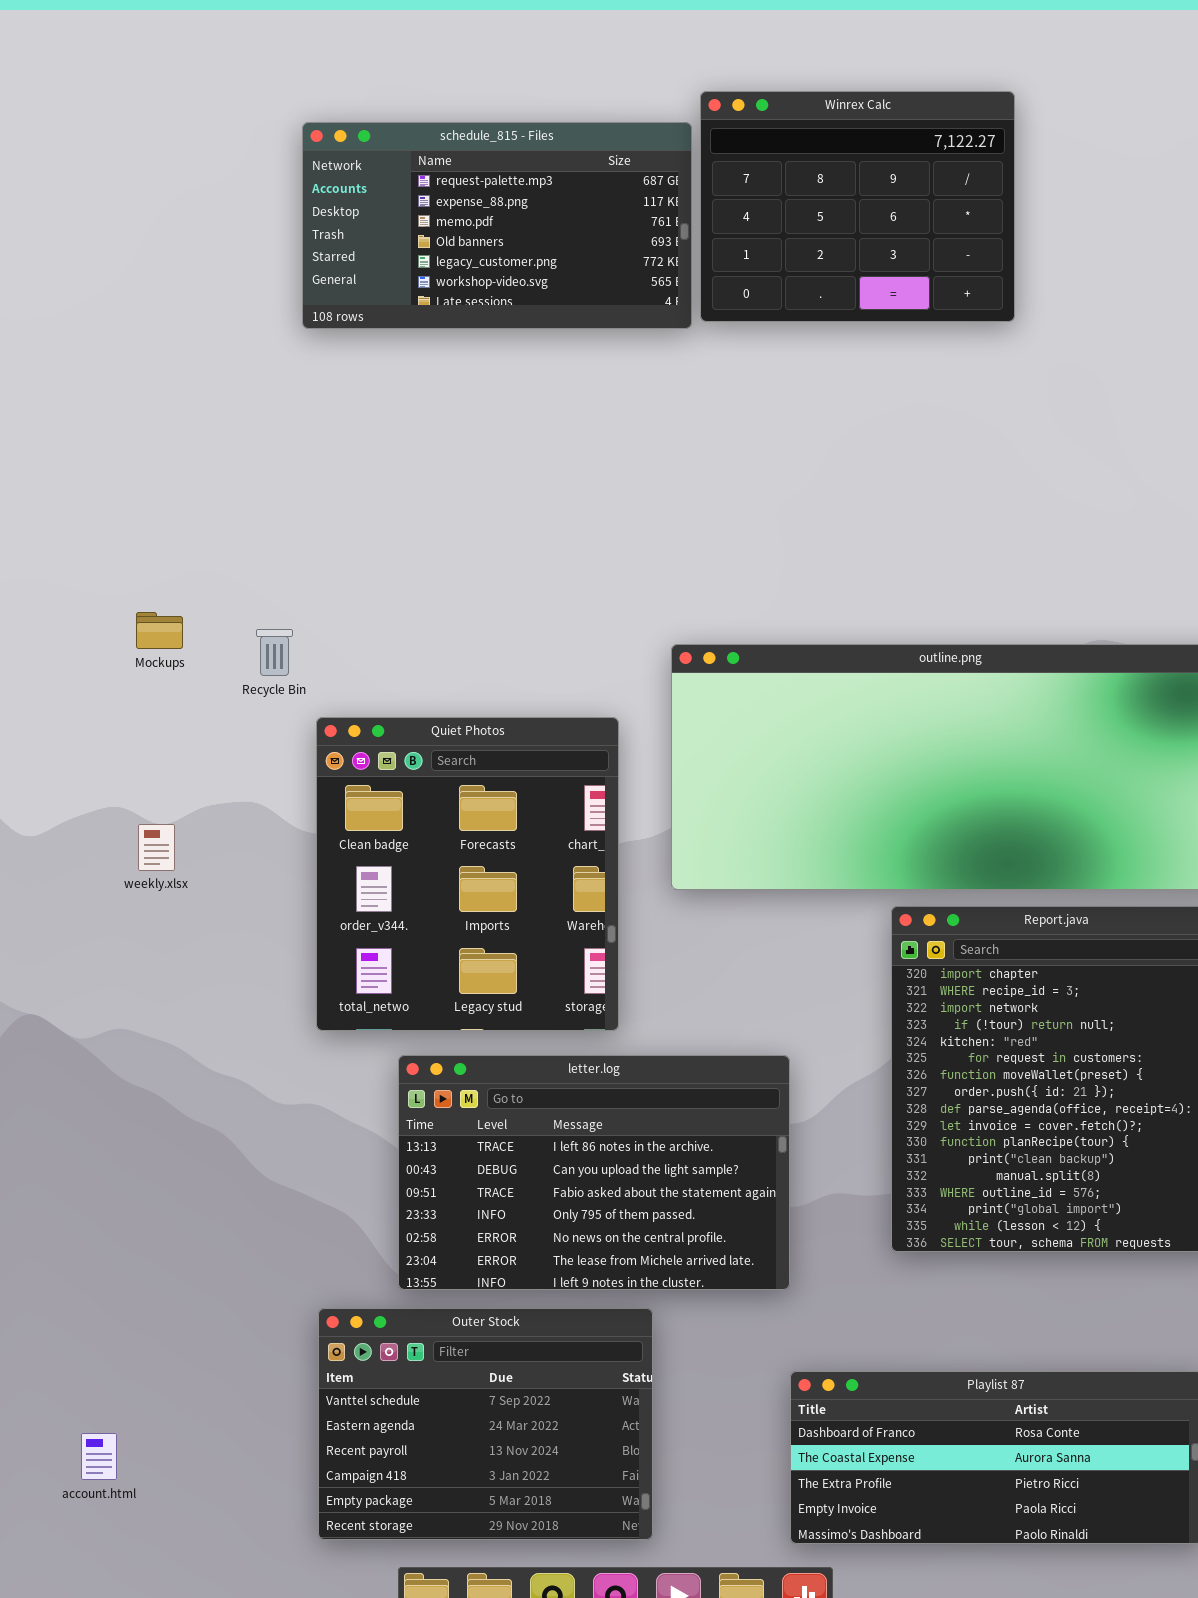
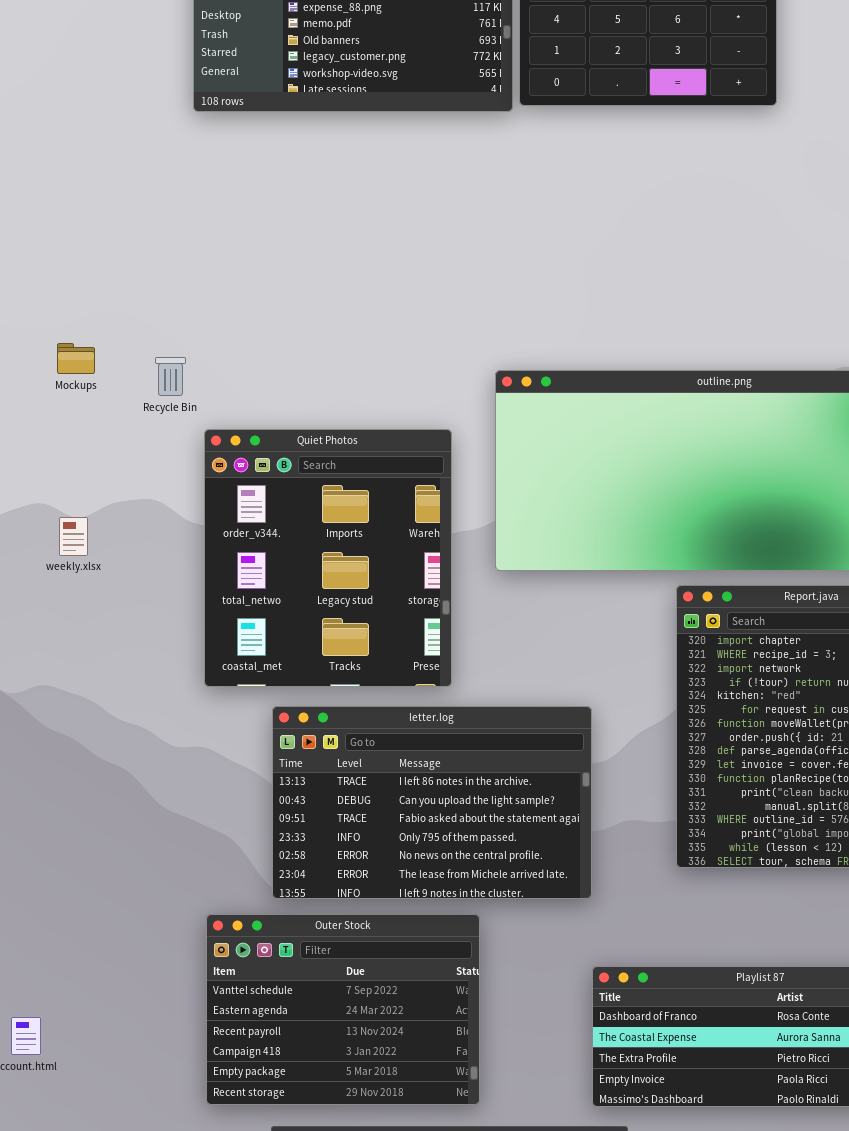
Quiet Photos: [316,717,619,1031] -> [204,429,452,687], scrolled down 1 row

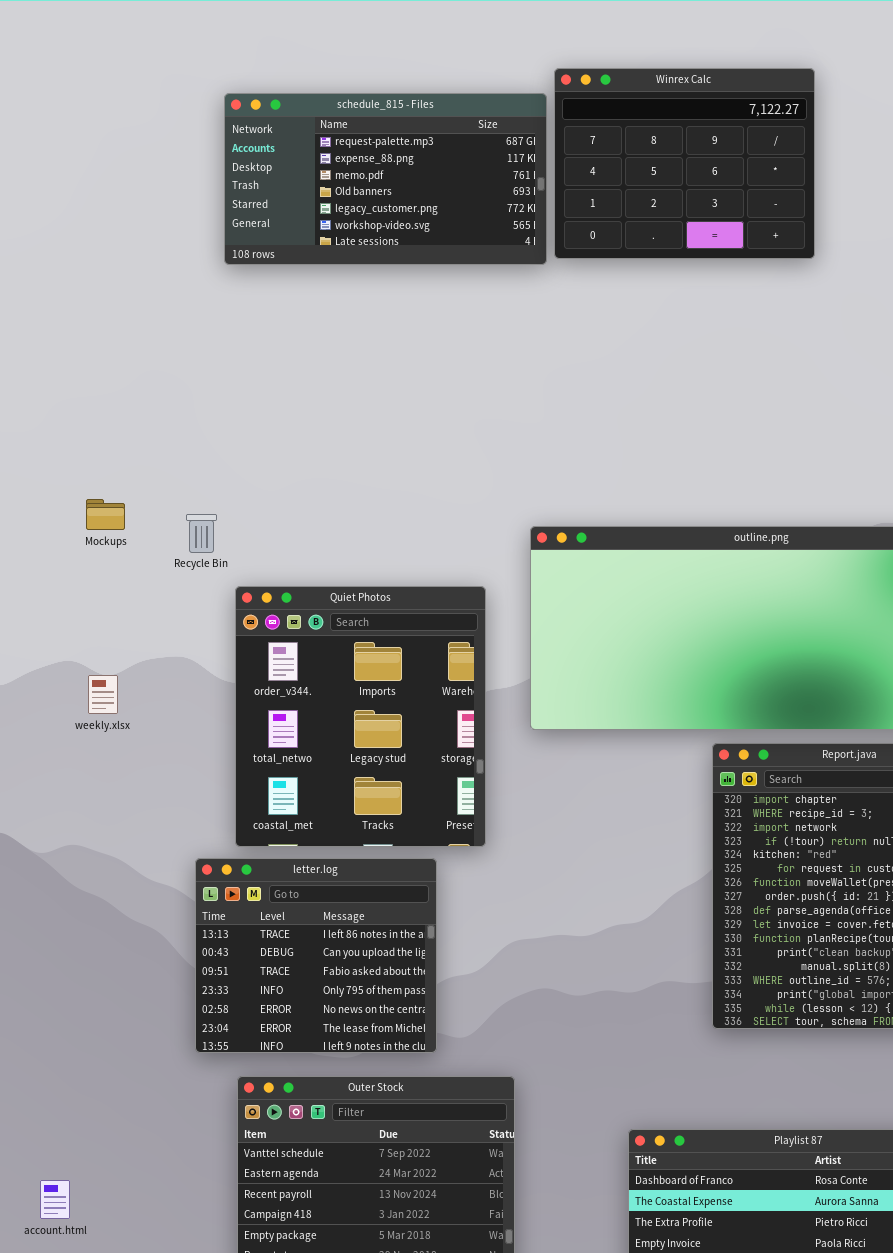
letter.log: [272,706,592,899] -> [195,858,437,1053], moved, resized

